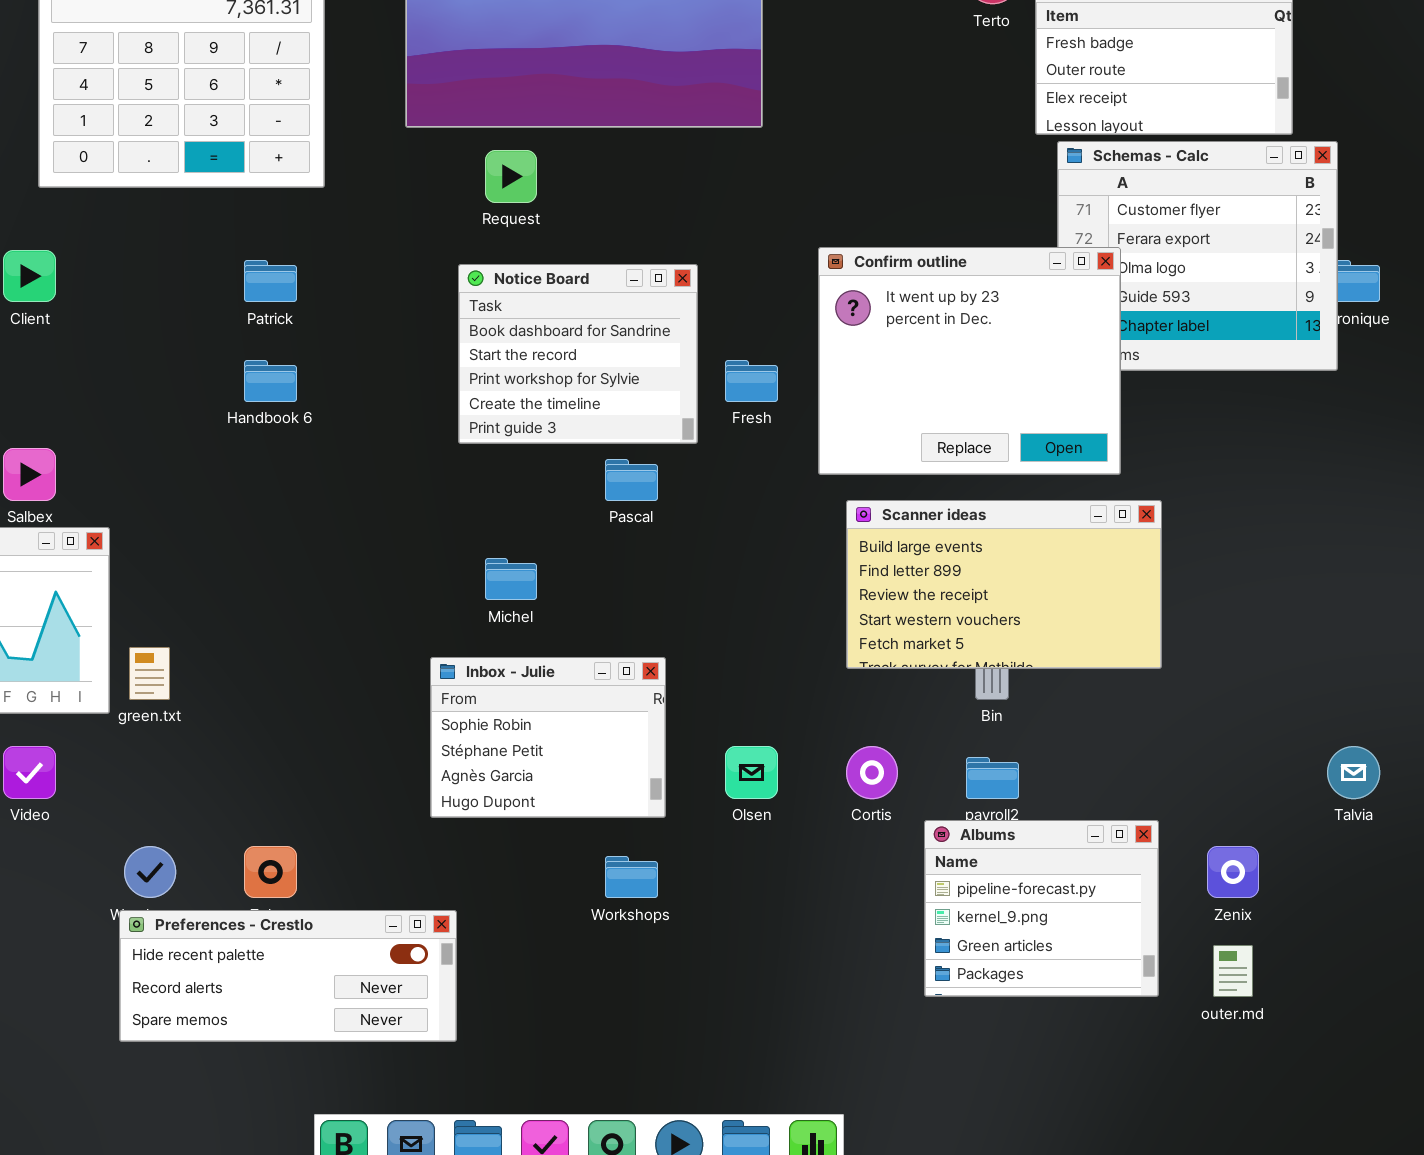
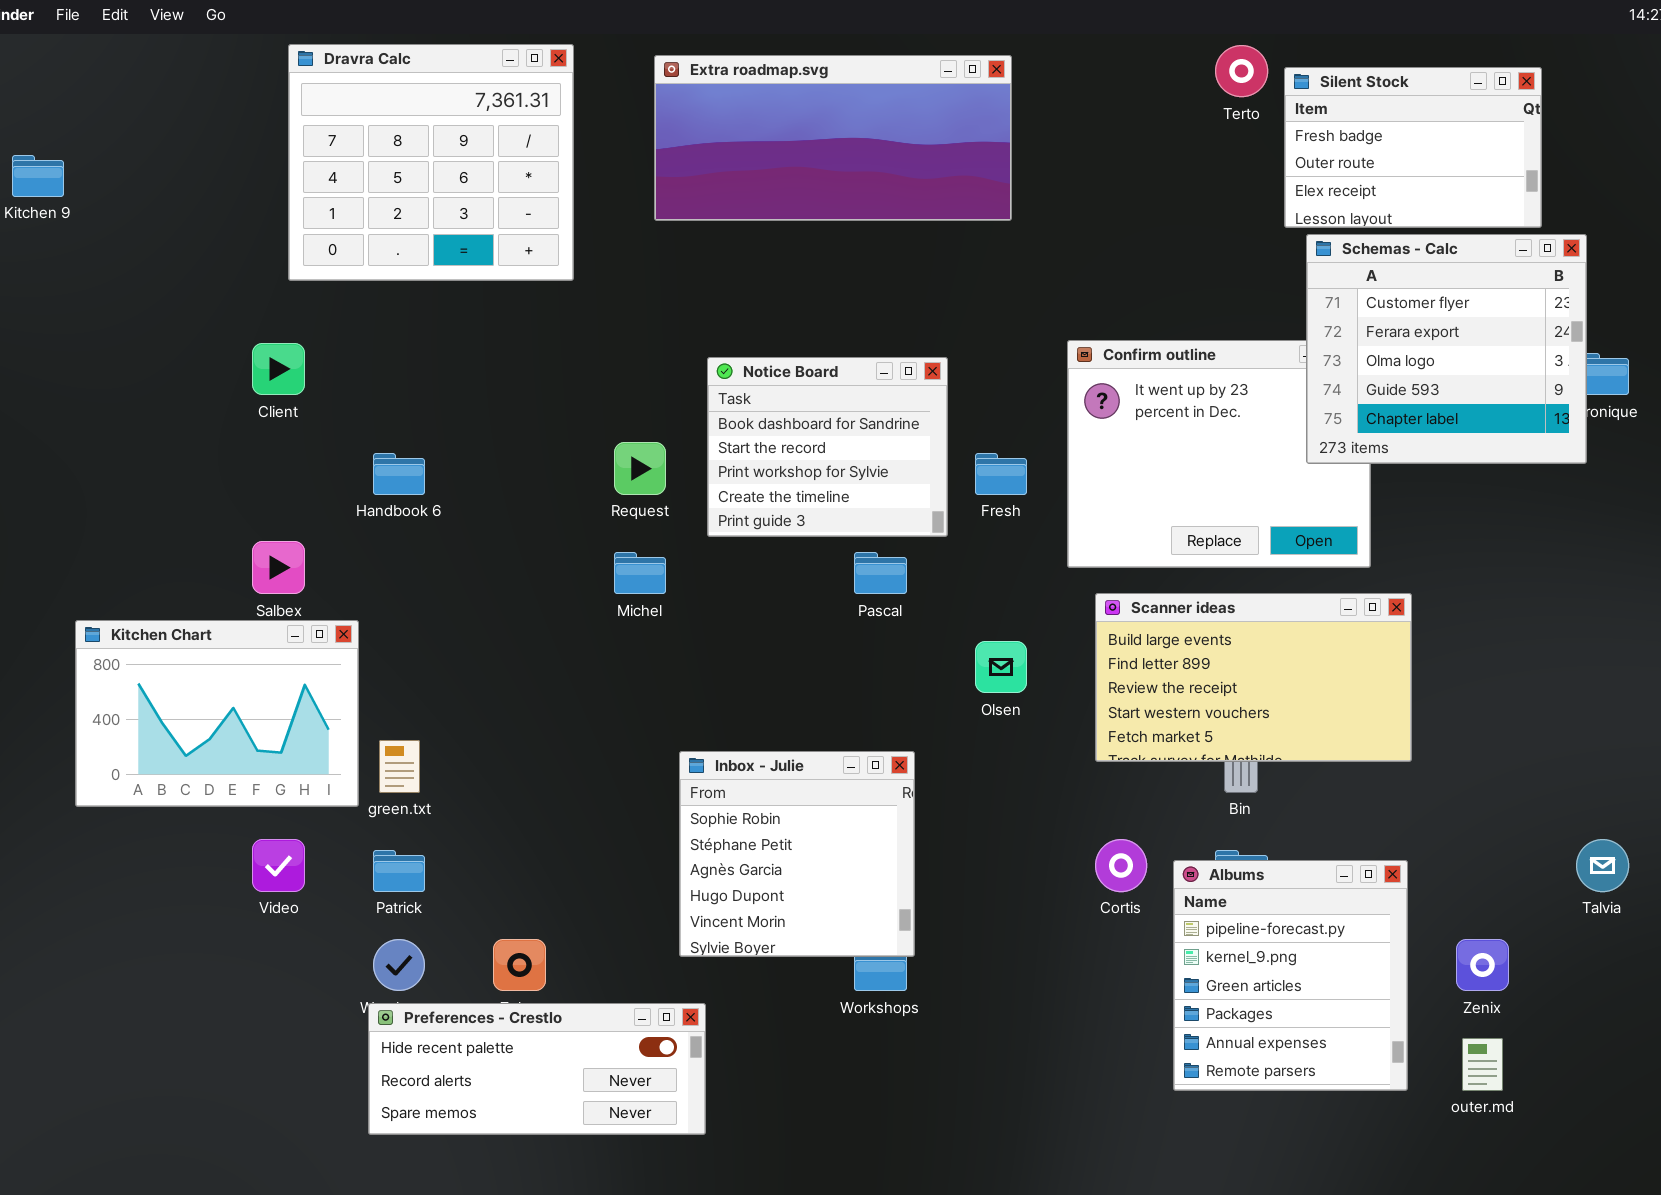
Schemas - Calc: [1057,141,1338,371] -> [1306,234,1587,464], raised
Request: [485,150,537,203] -> [614,442,666,495], moved
Patrick: [244,260,297,302] -> [373,850,425,892], moved
Handbook 6: [244,360,297,402] -> [373,453,425,495], moved
Michel: [485,558,537,600] -> [614,552,666,594], moved
Inbox - Julie: [430,657,666,818] -> [679,751,915,957], resized
Olsen: [725,746,778,799] -> [975,641,1027,693], moved
Albums: [924,820,1159,997] -> [1173,860,1408,1091], resized

